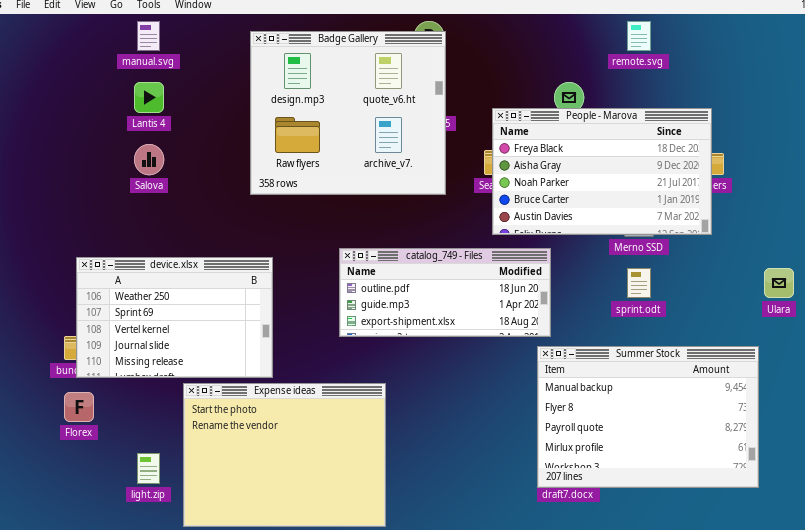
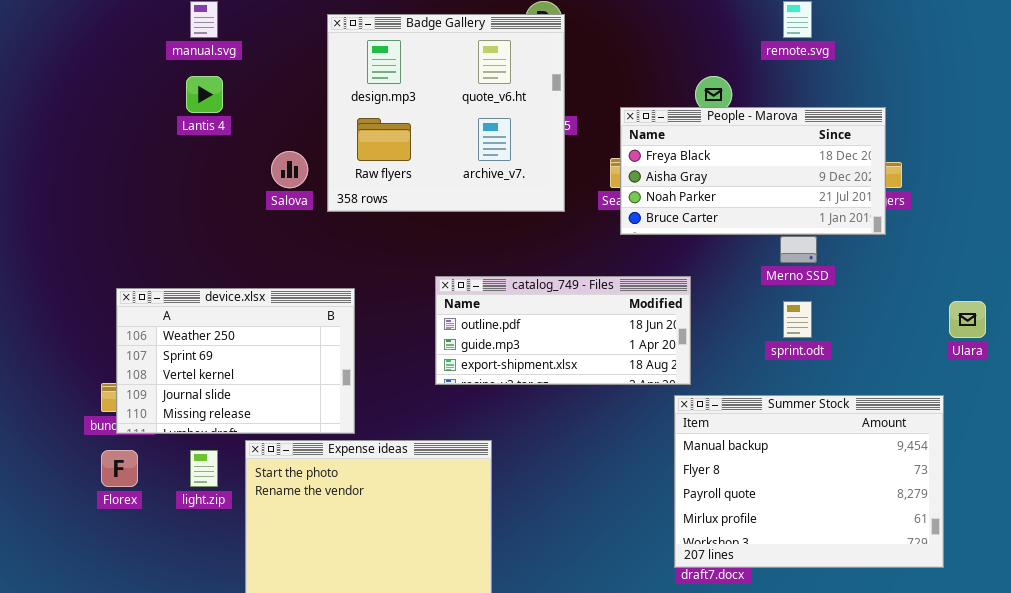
People - Marova: [492,108,712,235] -> [620,107,886,235], resized
Salova: [134,144,164,175] -> [271,151,308,188], moved
light.zip: [137,453,160,484] -> [190,450,218,487], moved

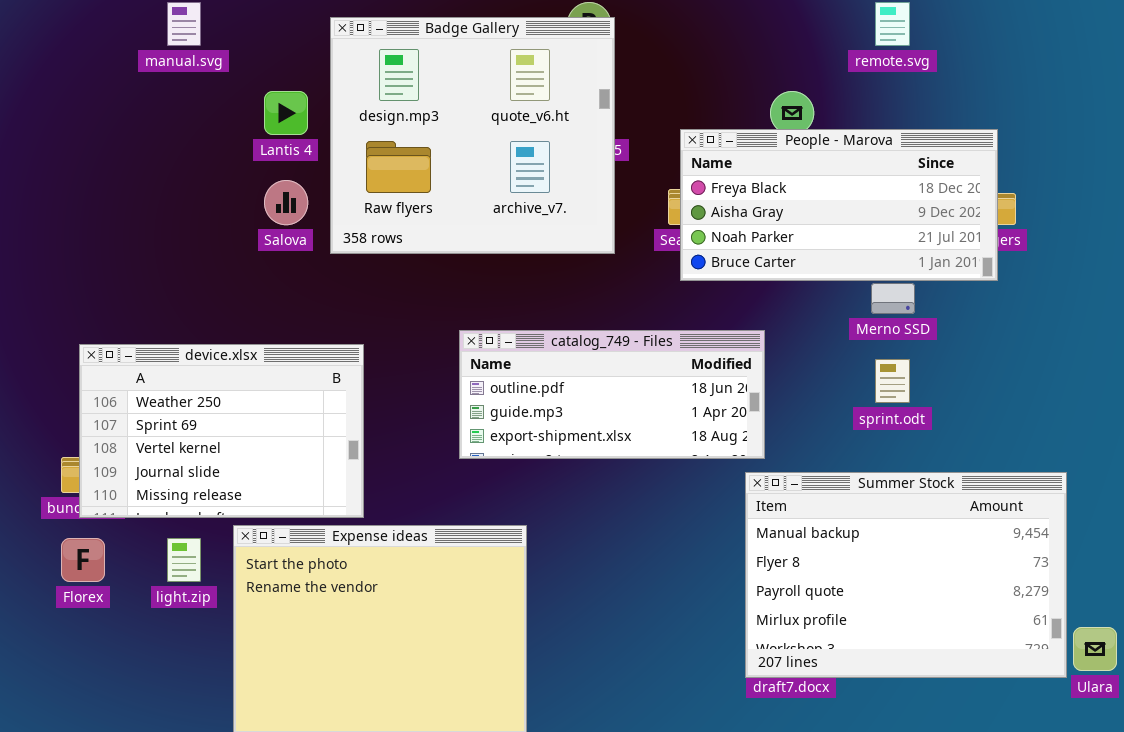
Lantis 4: [186,76,223,113] -> [264,91,308,135], moved
Ulara: [949,301,986,338] -> [1073,627,1117,671], moved

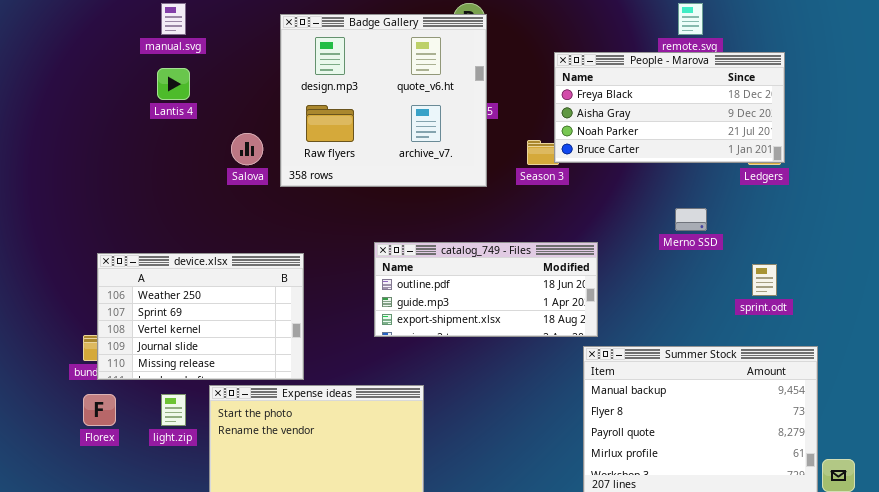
Lantis 4: [264,91,308,135] -> [157,68,190,100], moved
People - Marova: [680,129,998,281] -> [554,52,785,163], moved
sprint.odt: [875,359,910,403] -> [752,264,777,296], moved

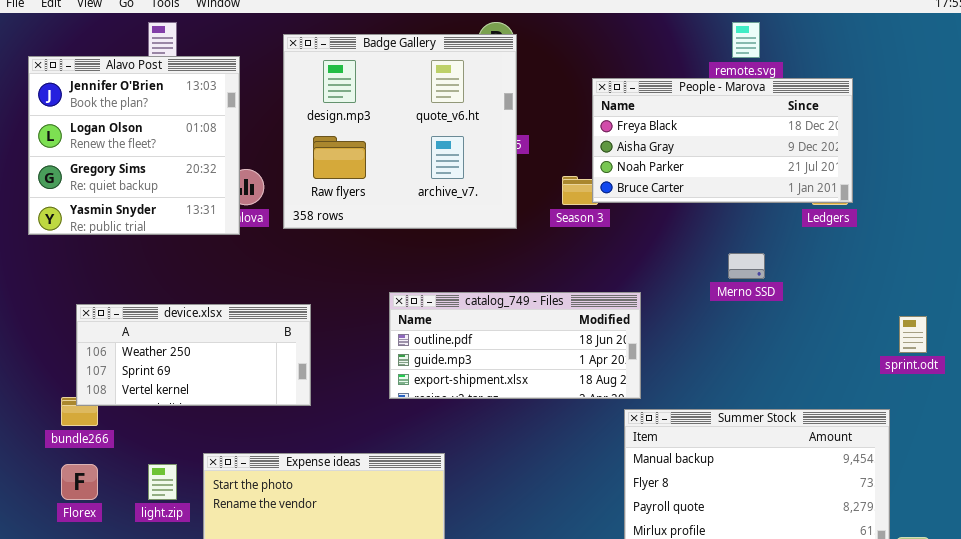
Alavo Post: none -> [28,56,240,235], opened
device.xlsx: [97,253,304,380] -> [76,304,311,406], resized
sprint.odt: [752,264,777,296] -> [899,316,927,353], moved

